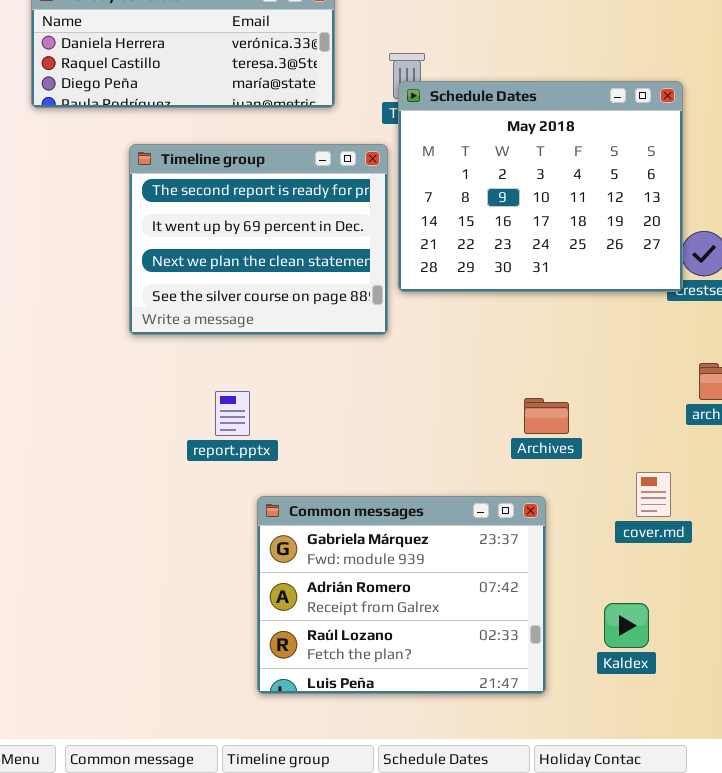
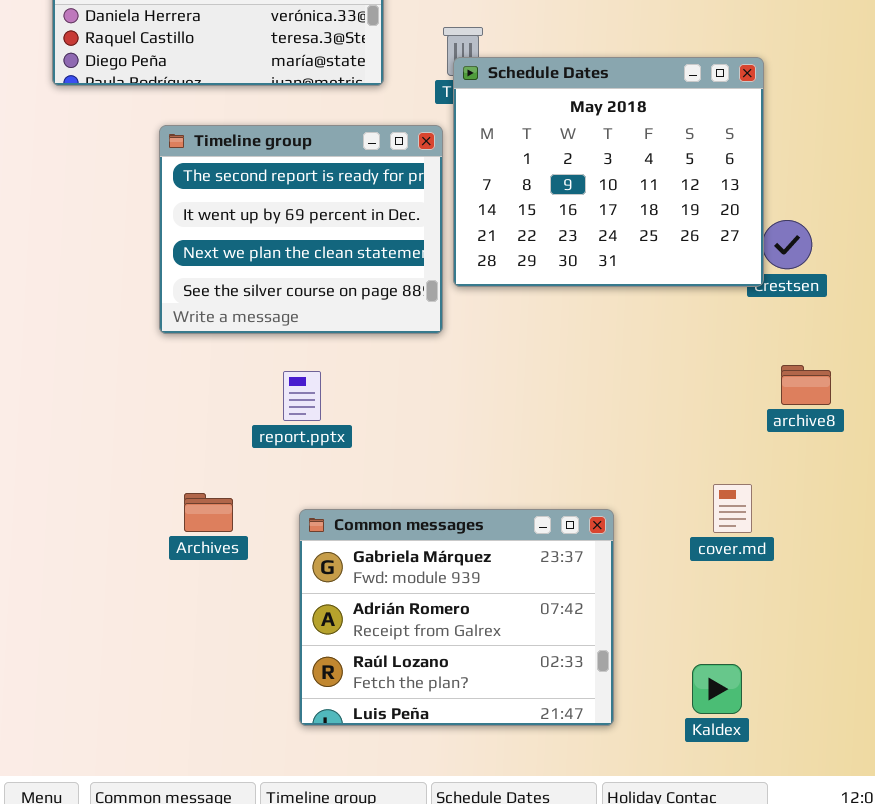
report.pptx: [215,391,250,436] -> [283,371,321,421], moved
Archives: [524,398,569,434] -> [184,493,233,532], moved
Kaldex: [604,603,649,648] -> [692,664,742,714], moved

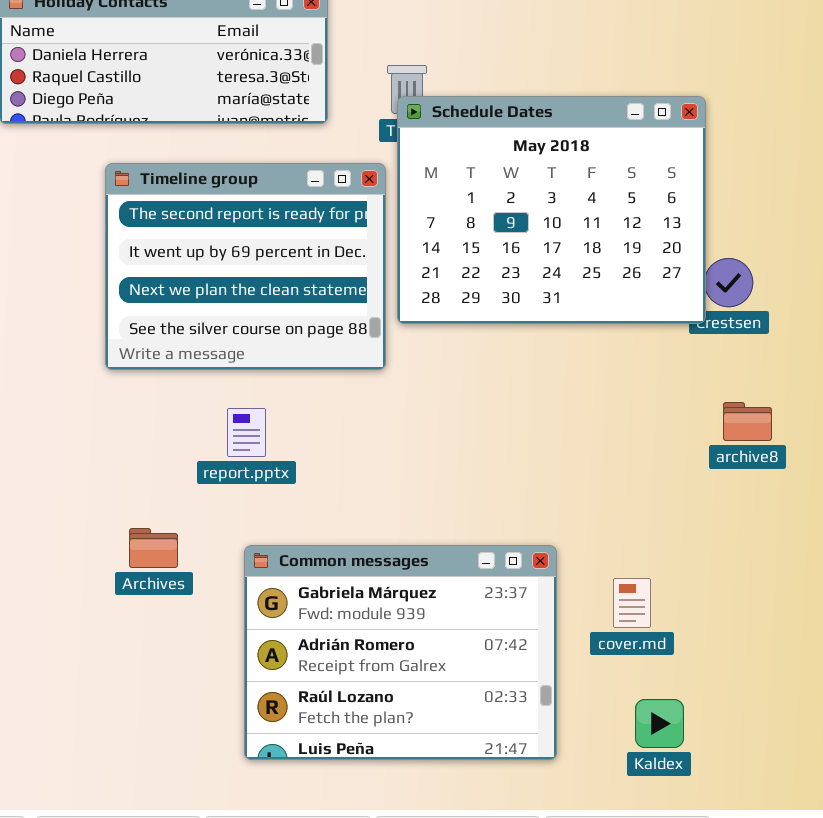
cover.md: [713,484,752,533] -> [613,578,651,628], moved

